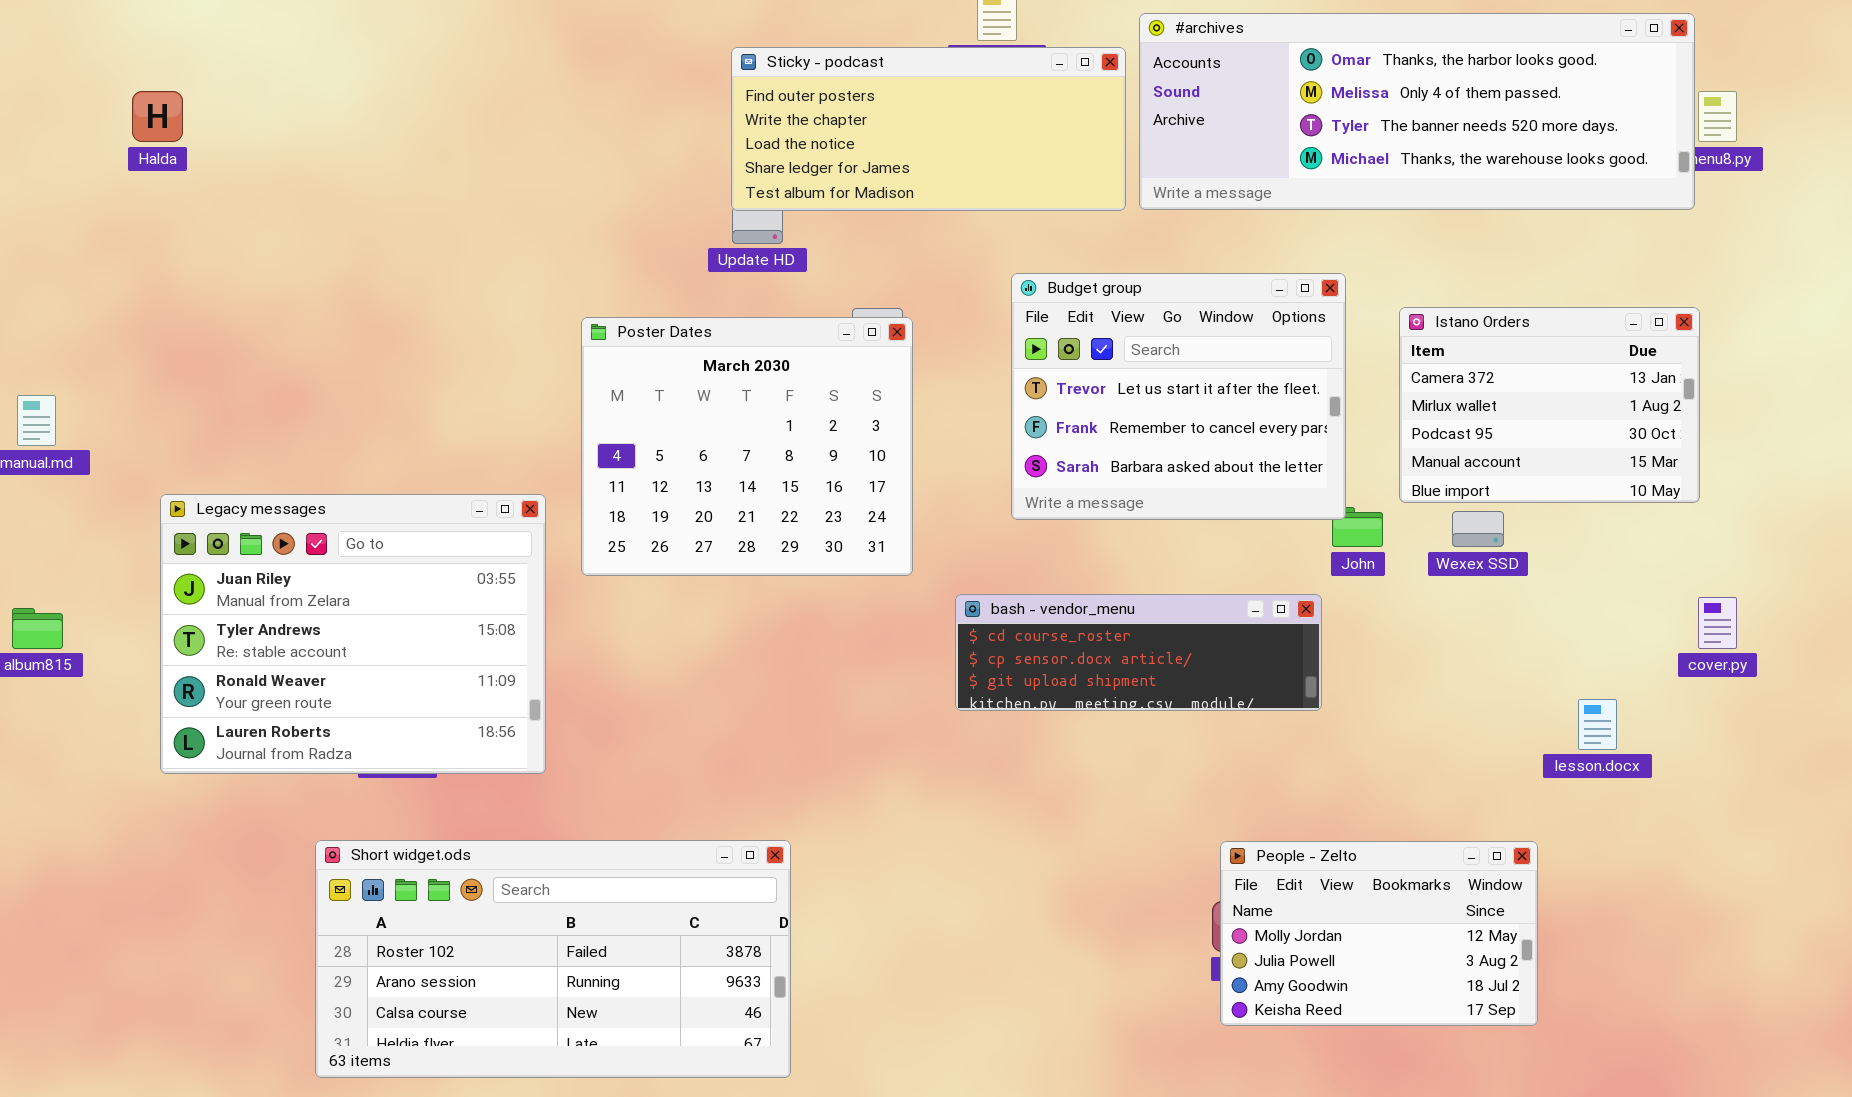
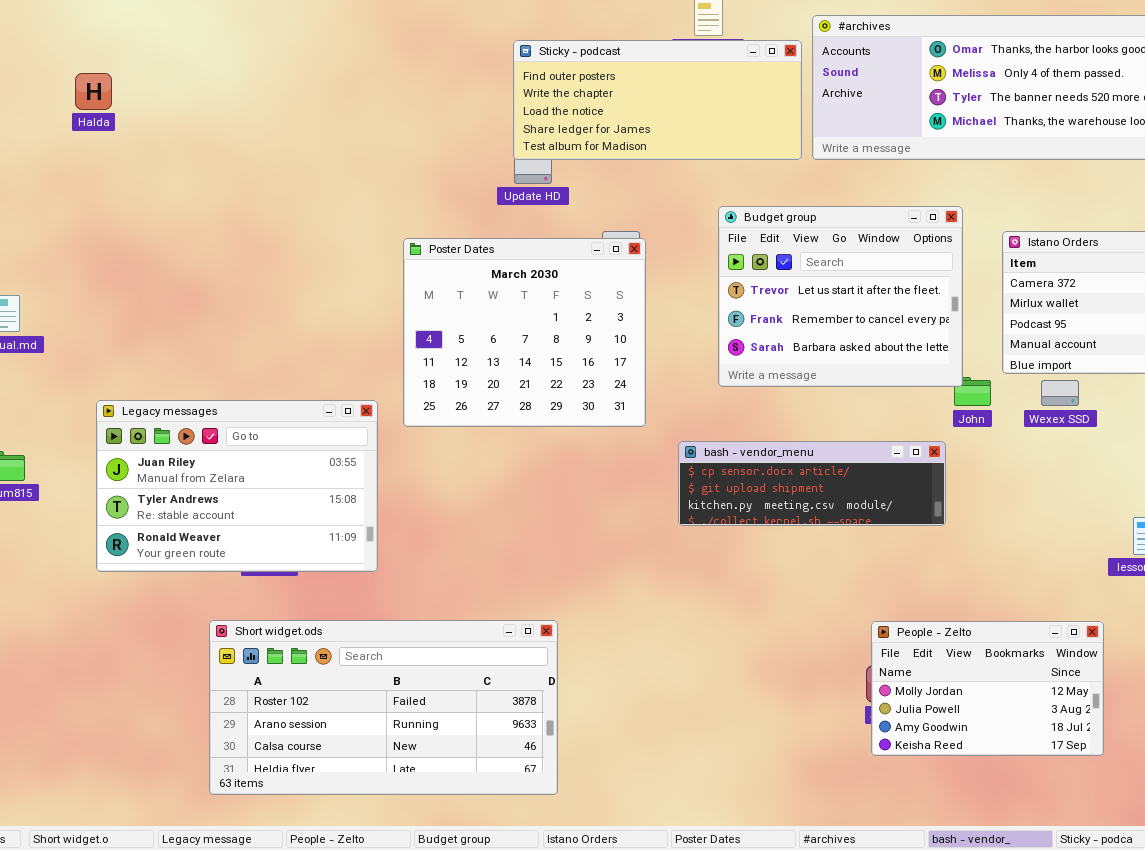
Legacy messages: [160,494,546,774] -> [96,400,378,572], resized
bash - vendor_menu: [955,594,1322,711] -> [678,441,946,526], scrolled down 1 row

